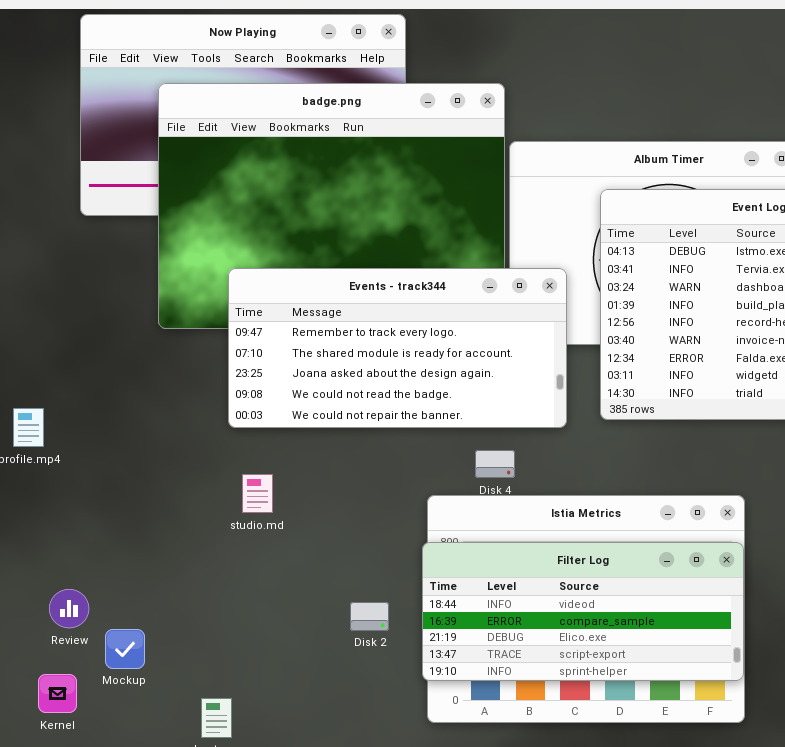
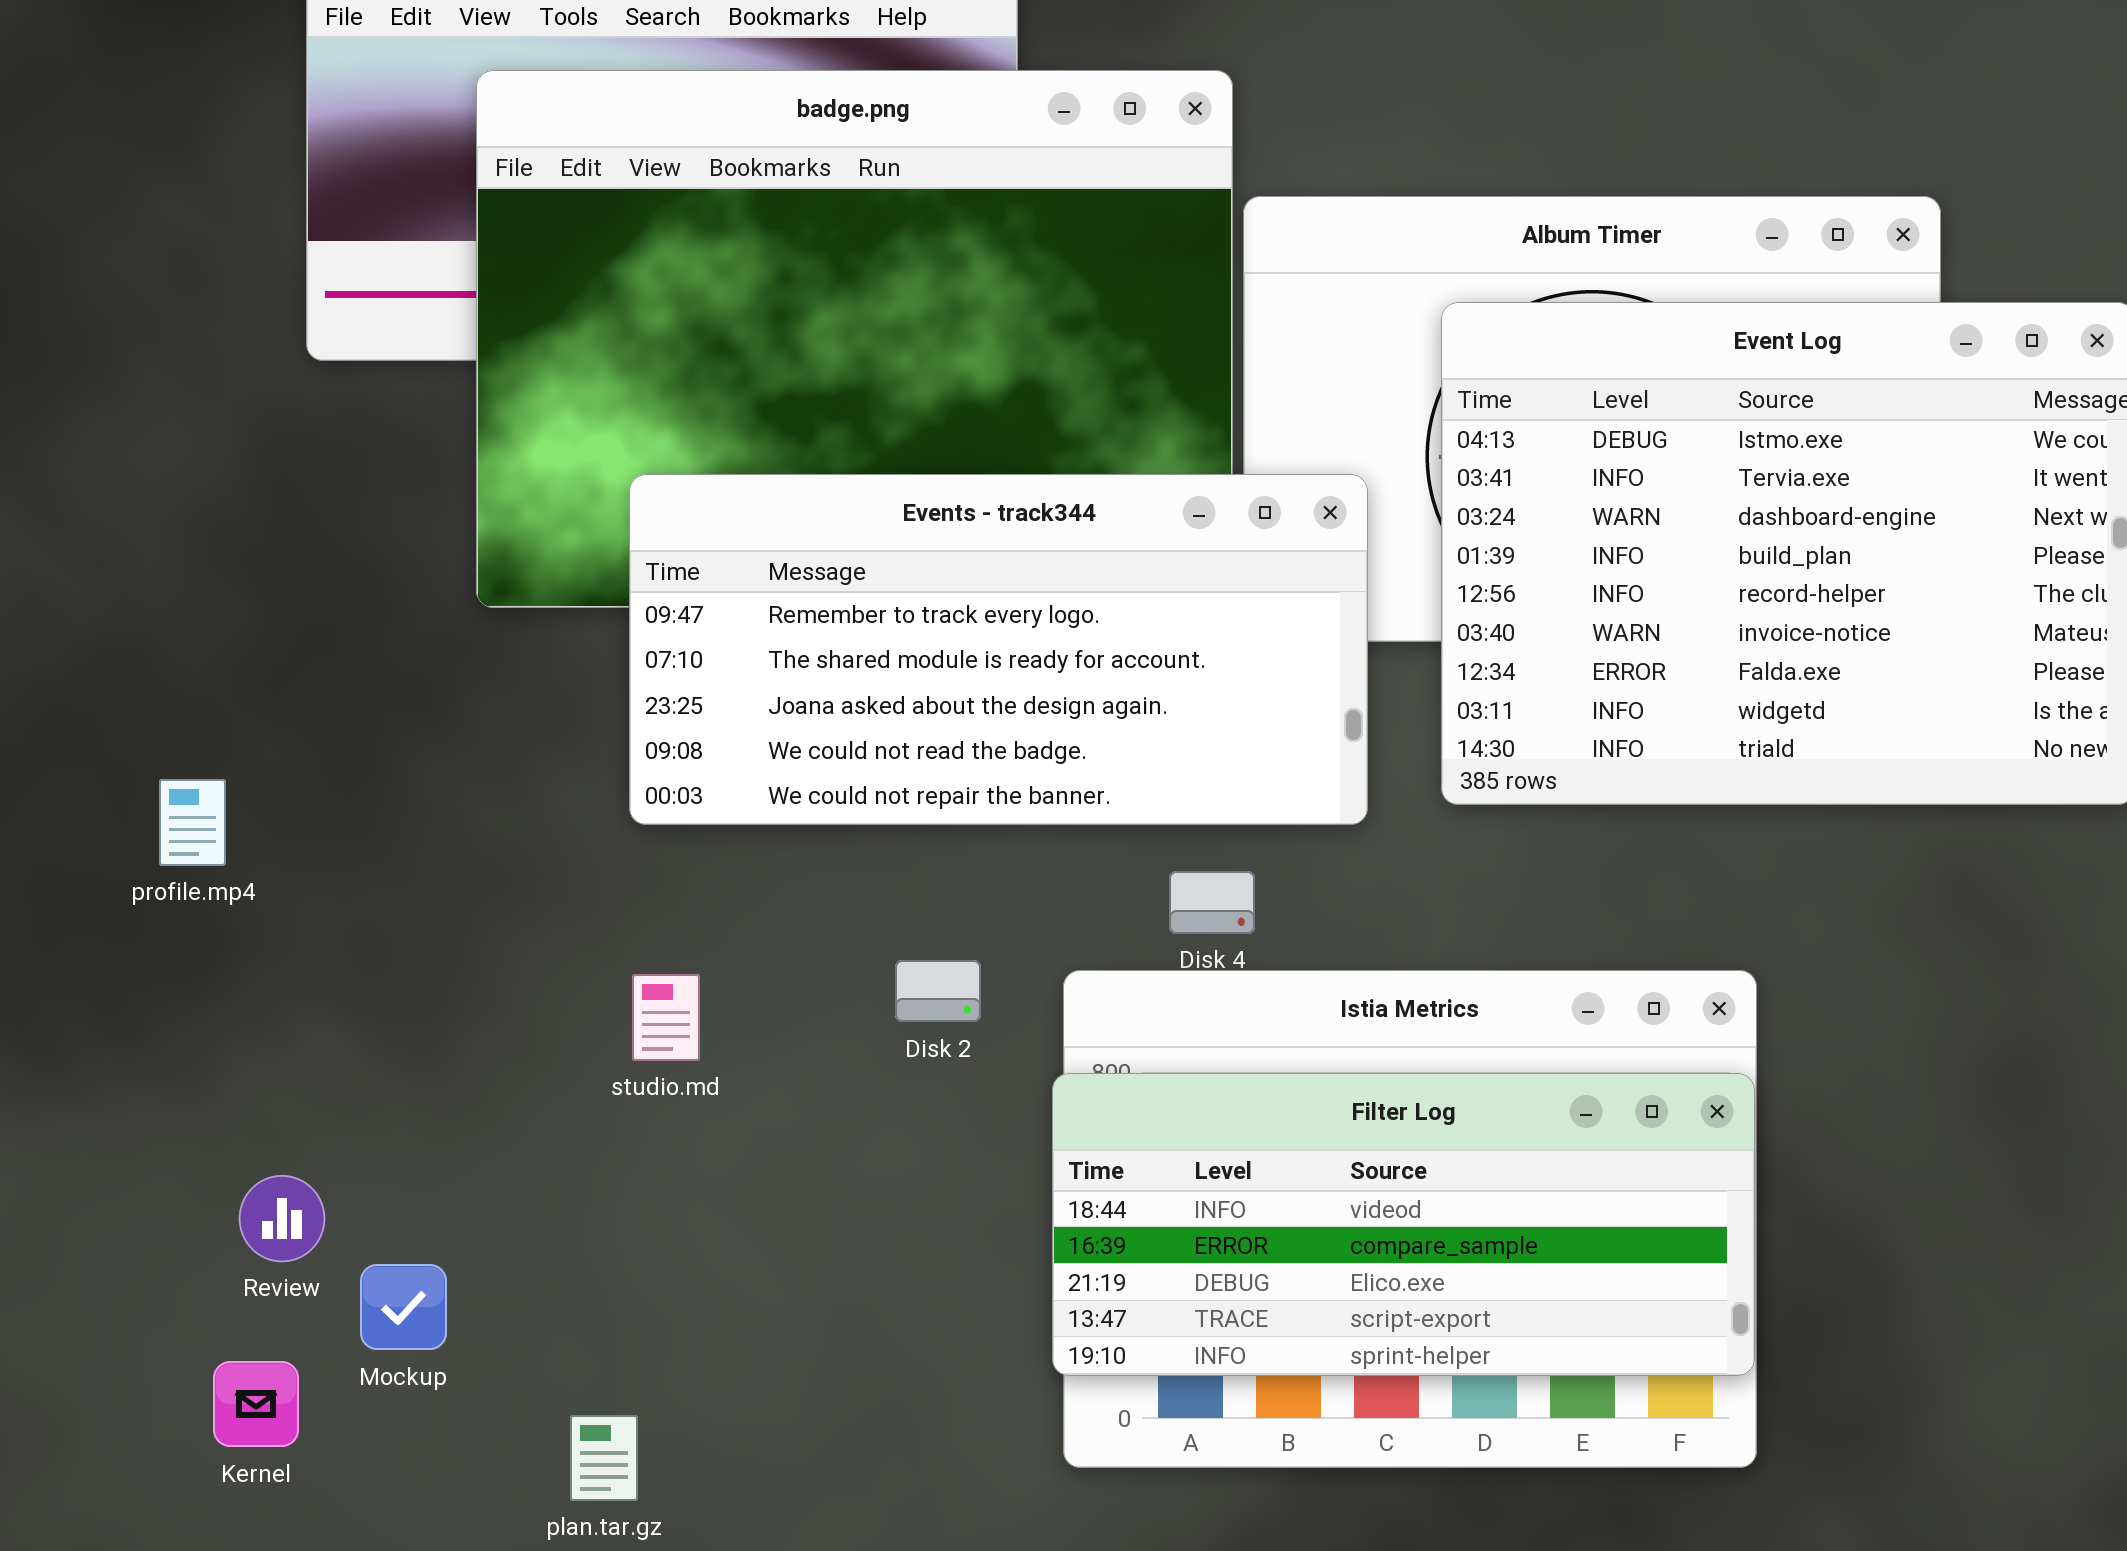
studio.md: [242,474,273,513] -> [632,974,700,1061], moved
Disk 2: [350,602,389,631] -> [895,960,981,1022], moved

